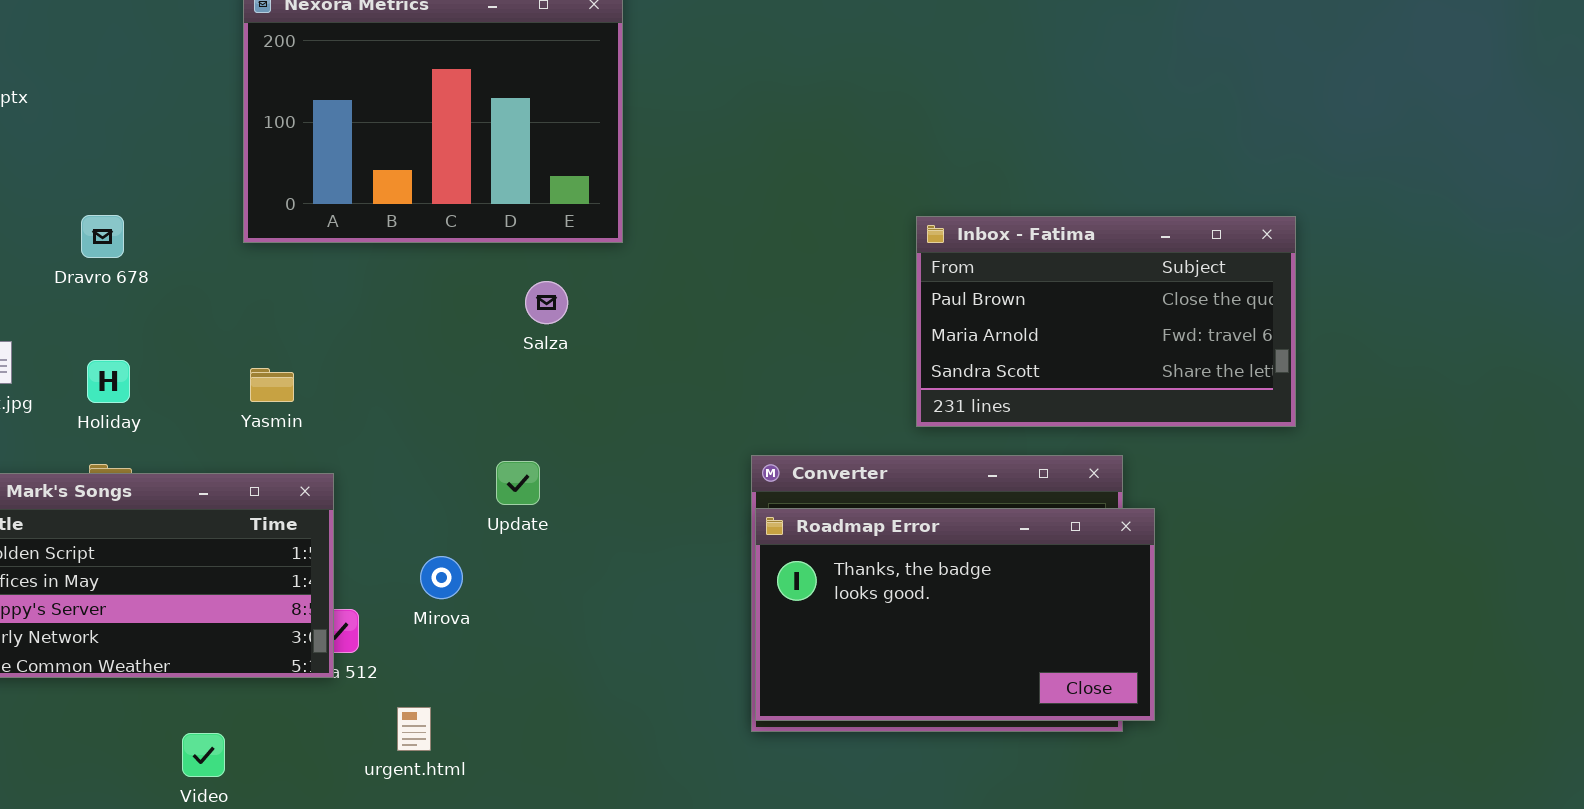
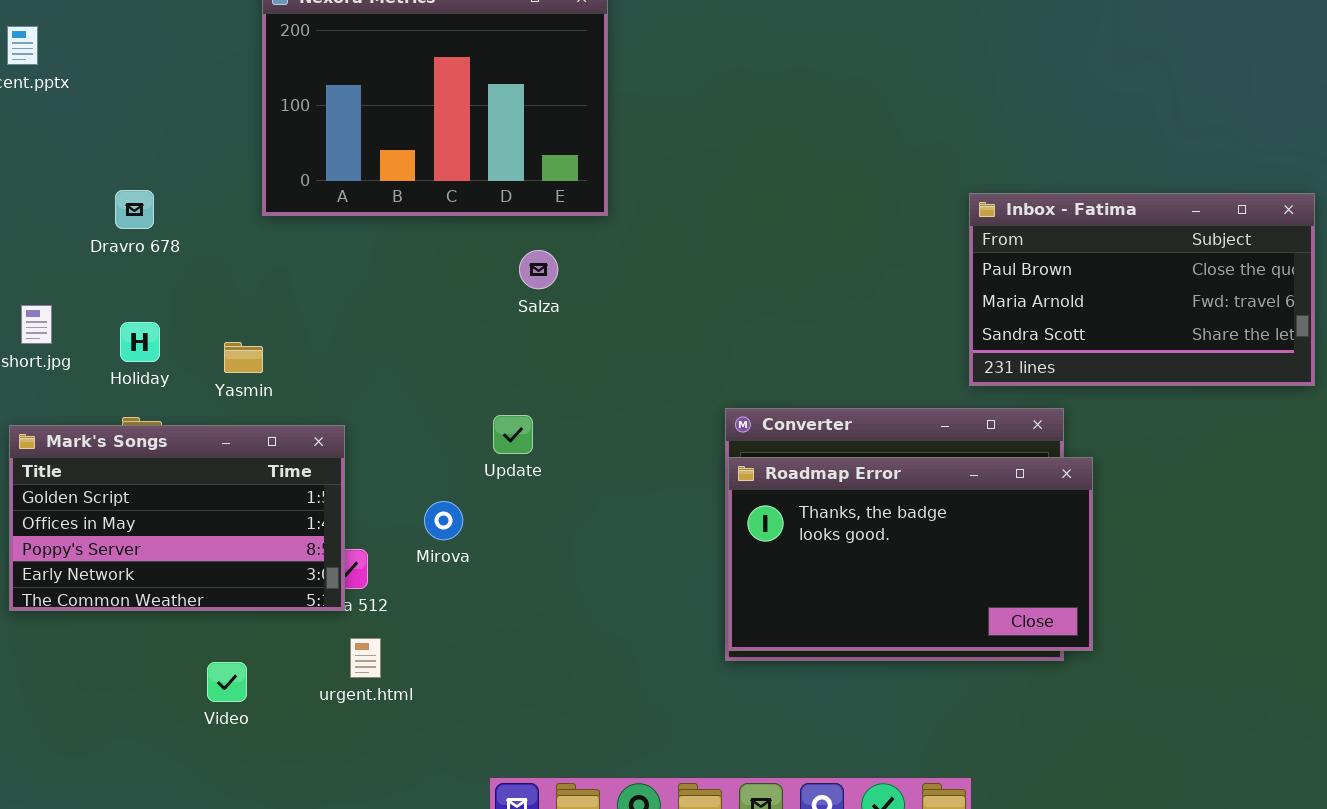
Inbox - Fatima: [916,216,1296,427] -> [969,193,1315,386], moved
Yasmin: [250,368,294,402] -> [224,342,263,373], moved
urgent.html: [397,707,431,751] -> [350,638,381,678], moved

